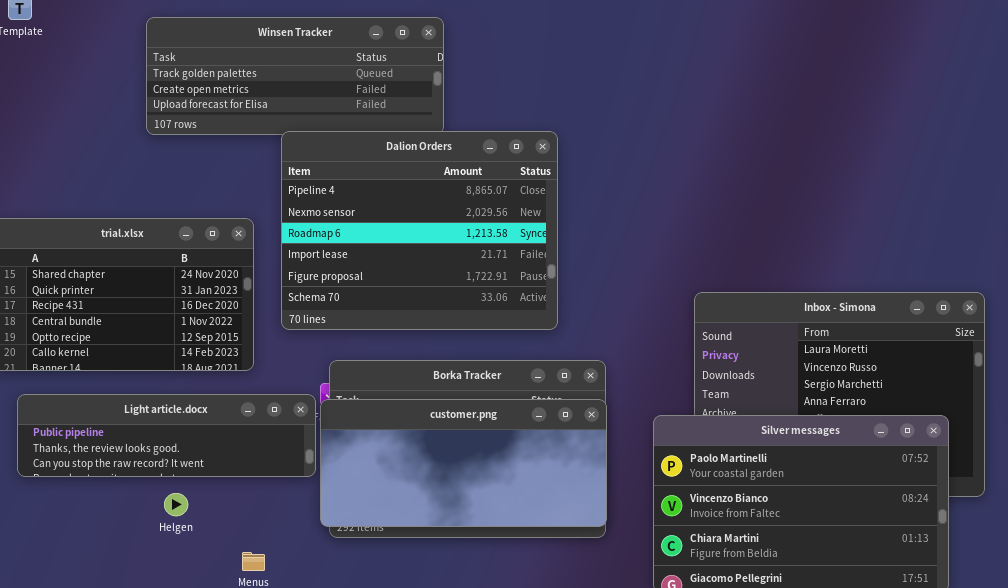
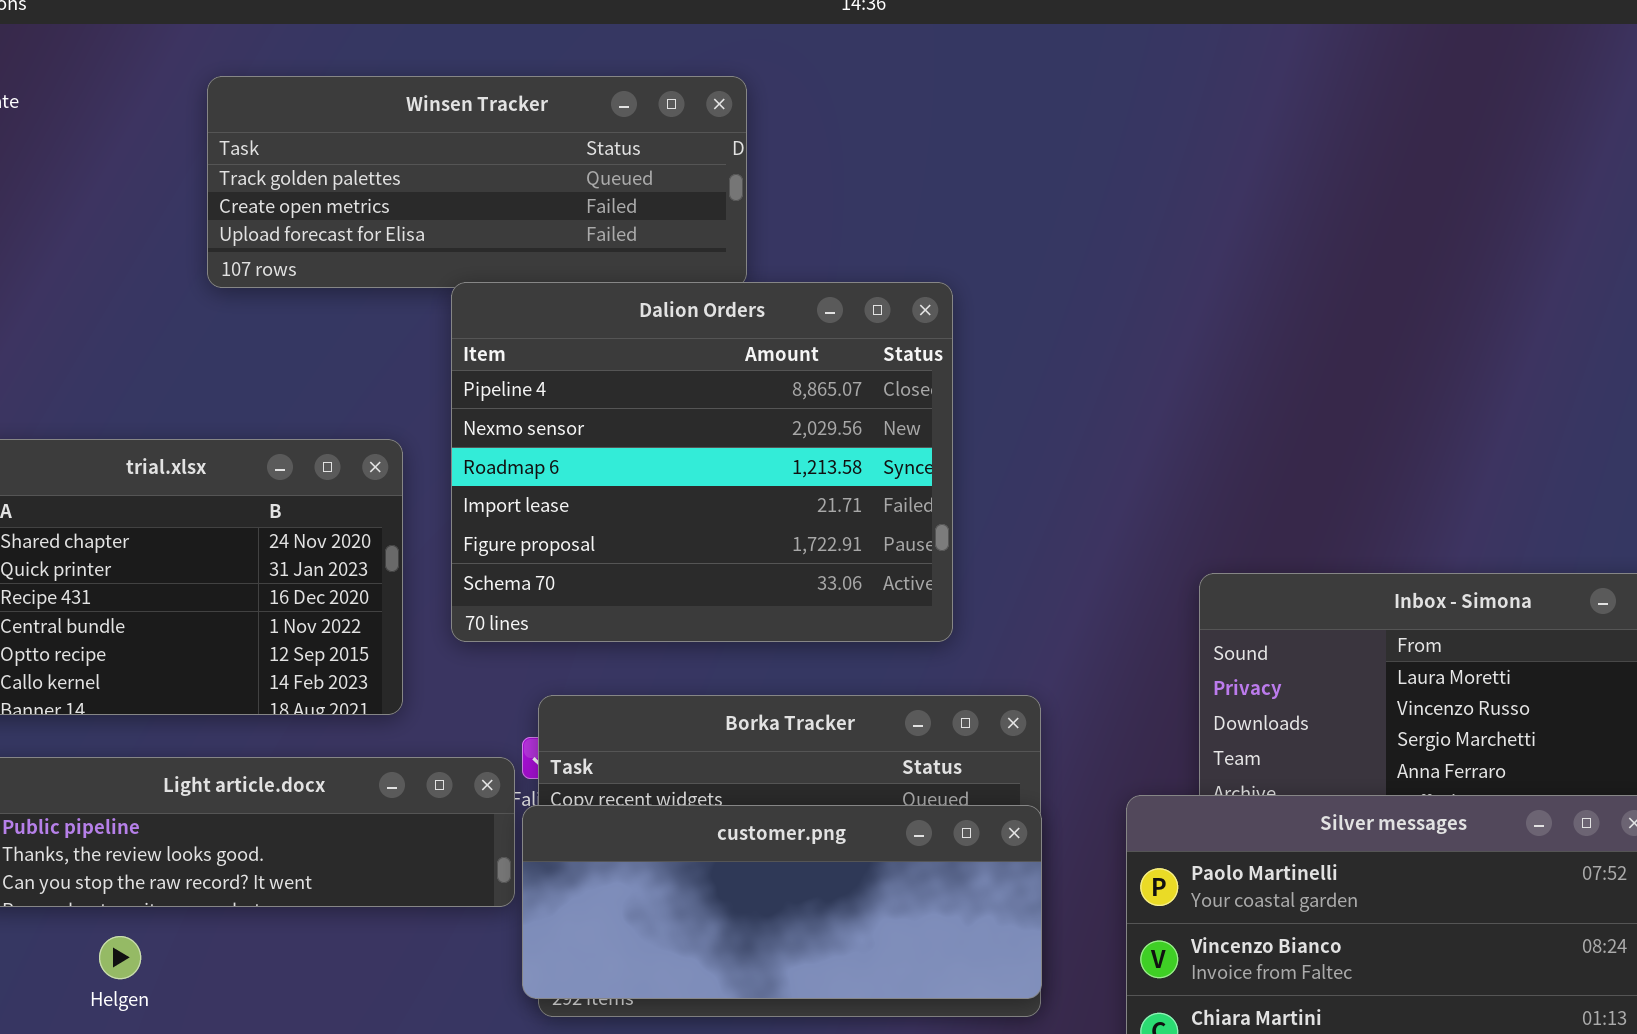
customer.png: [320,399,607,527] -> [522,805,1042,999], resized
Helgen: [164,493,188,516] -> [99,936,141,979], moved

